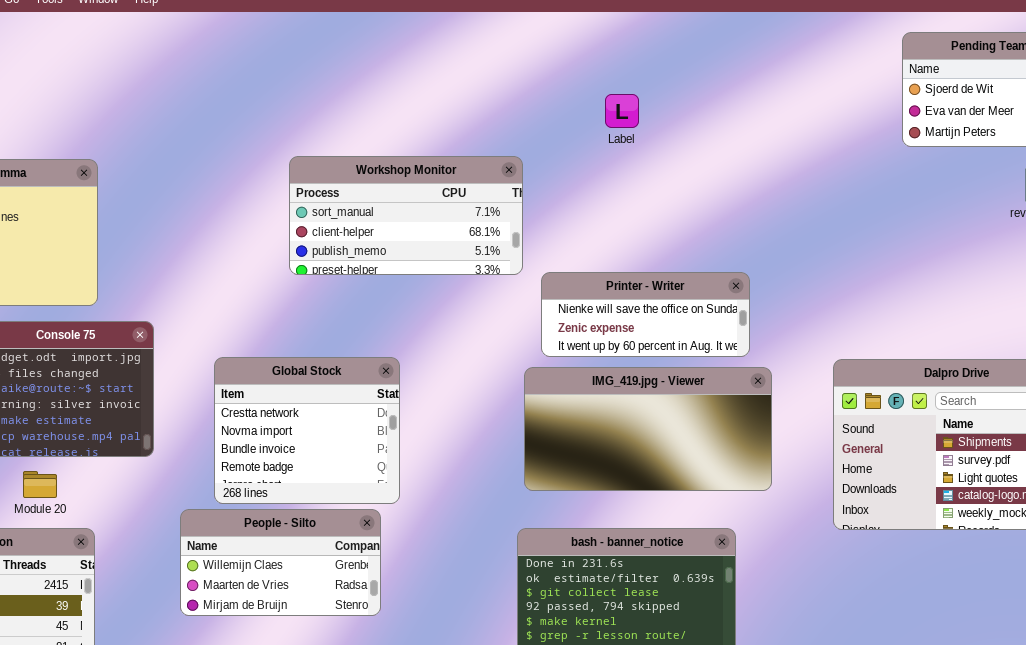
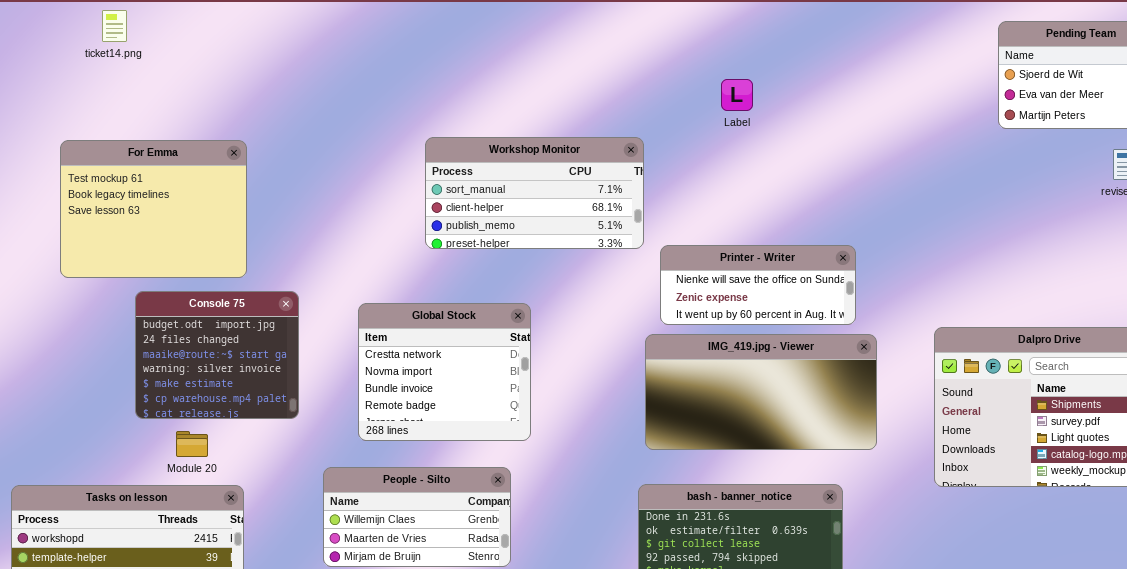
Global Stock: [214,357,400,504] -> [358,303,531,441], moved

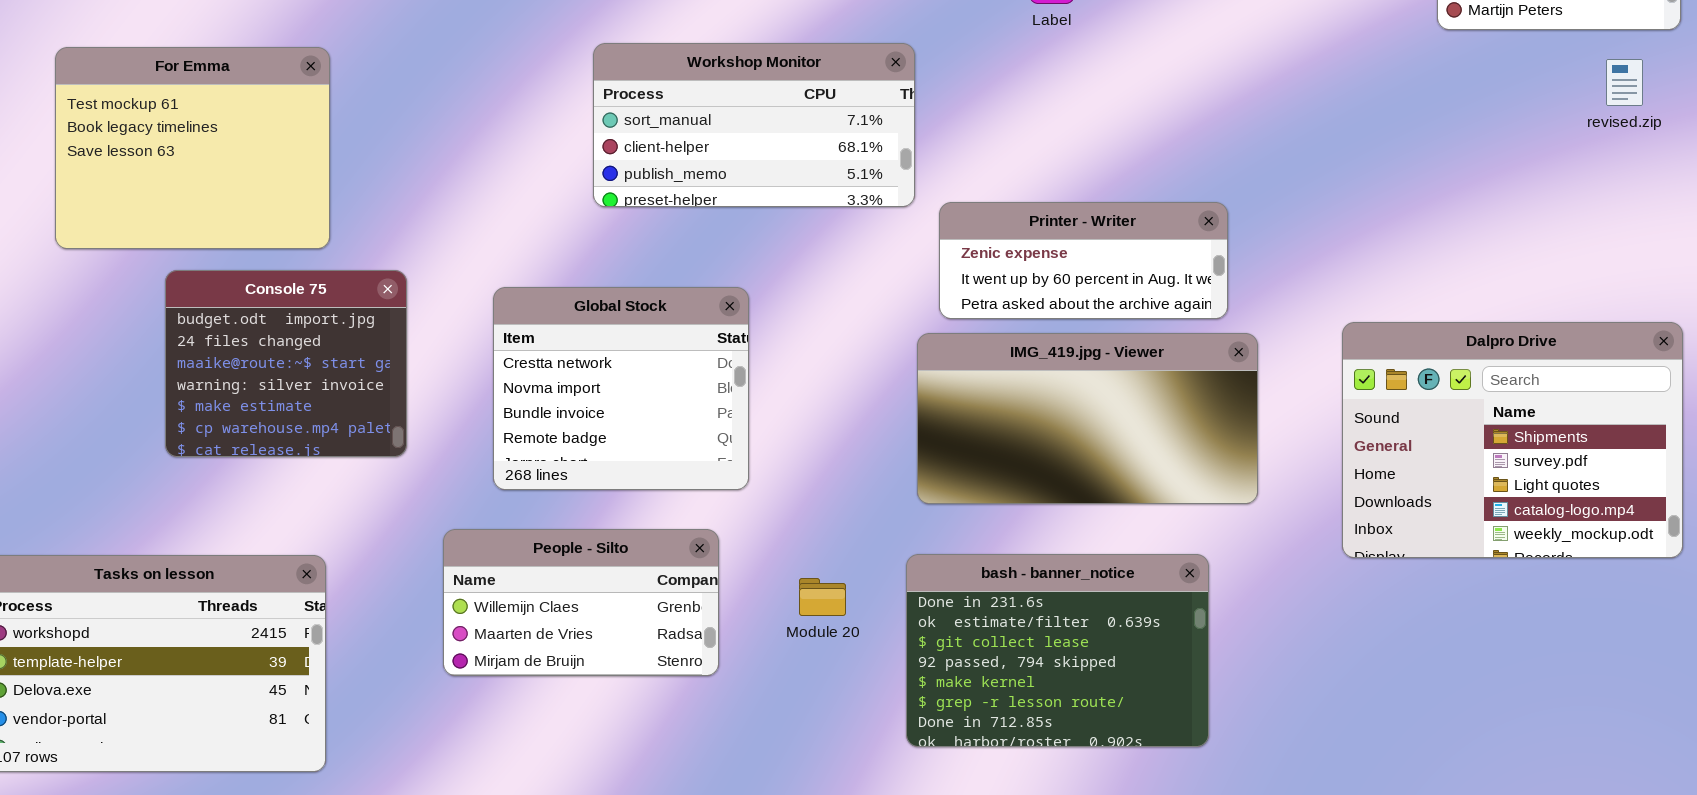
Printer - Writer: [660,245,856,325] -> [939,202,1228,319], scrolled down 1 row
Module 20: [176,431,208,457] -> [799,578,846,616], moved

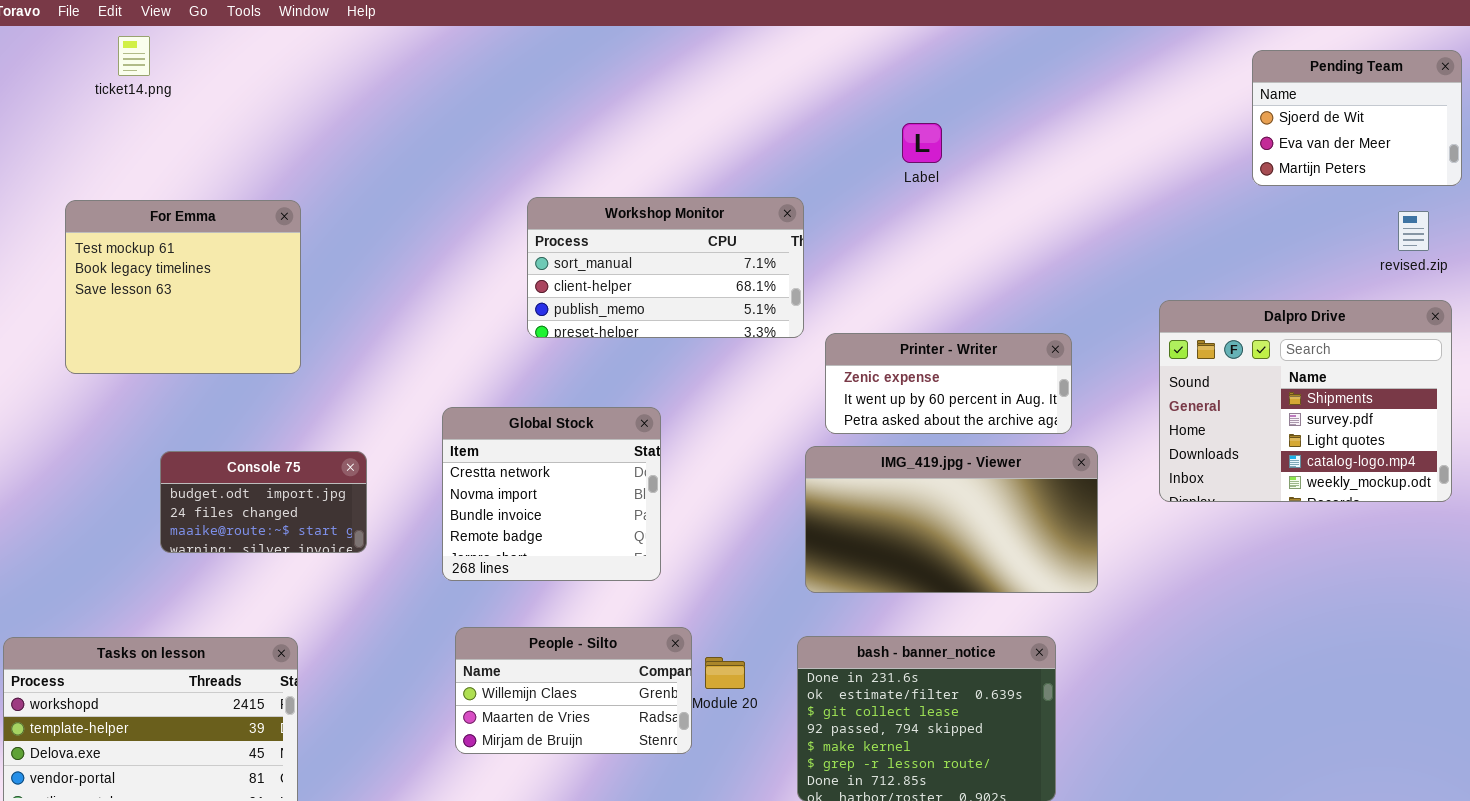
Console 75: [165,270,407,457] -> [160,451,367,553], resized
Dalpro Drive: [1342,322,1683,558] -> [1159,300,1452,502], moved
People - Silto: [443,529,719,676] -> [455,627,692,754], moved

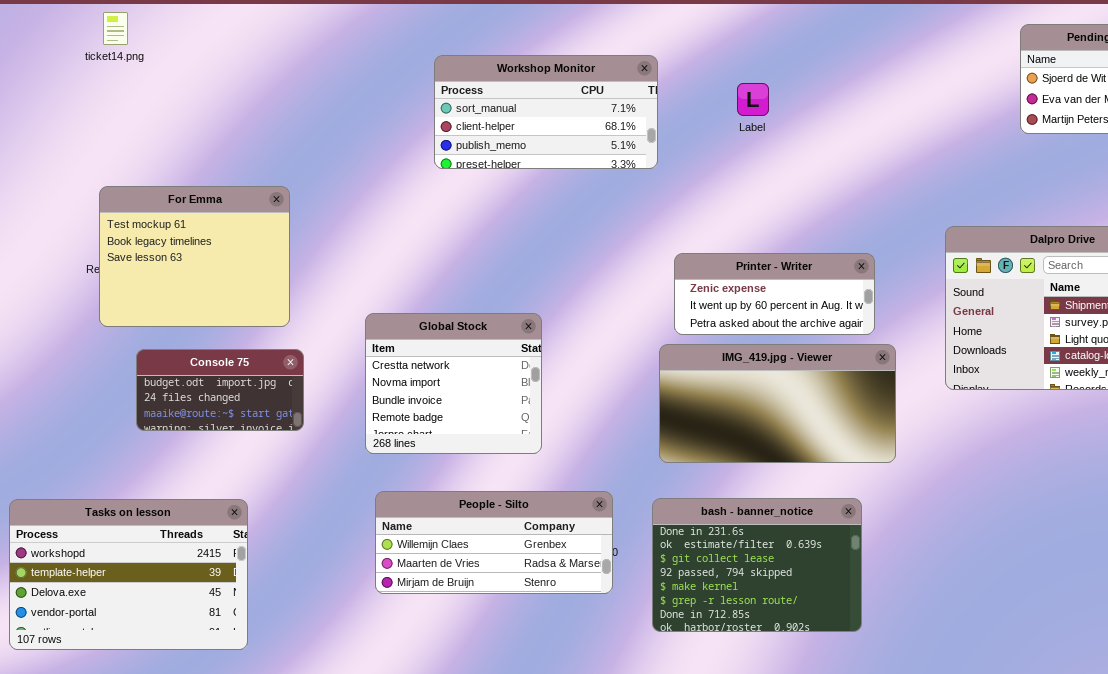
Workshop Monitor: [527,197,804,338] -> [434,55,658,169], moved
For Emma: [65,200,301,374] -> [99,186,290,327], moved
People - Silto: [455,627,692,754] -> [375,491,613,594], resized

